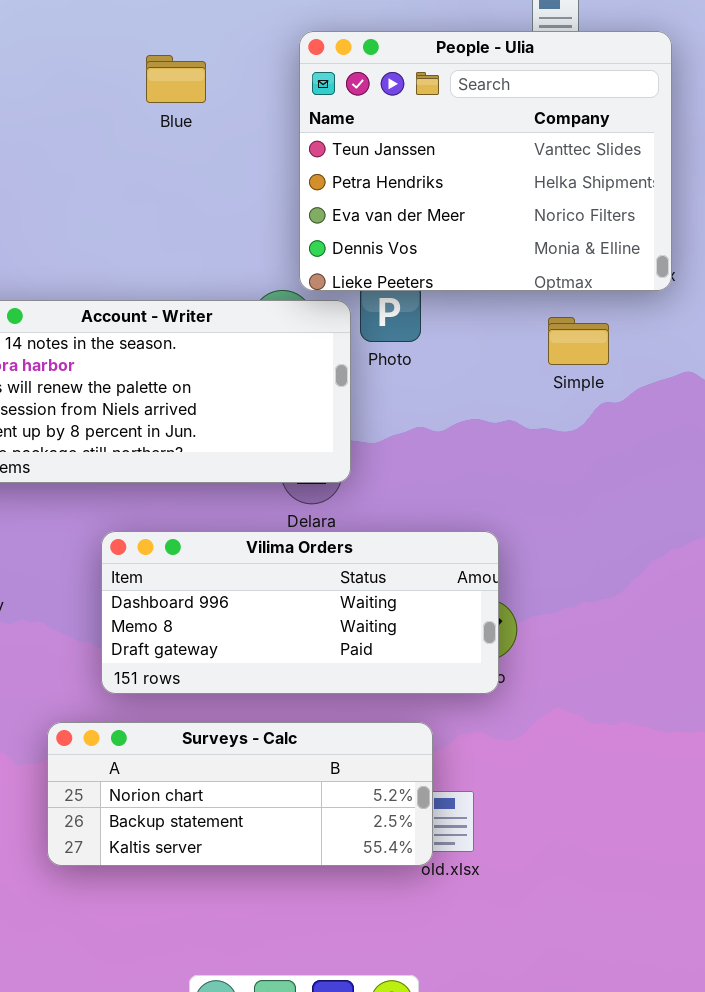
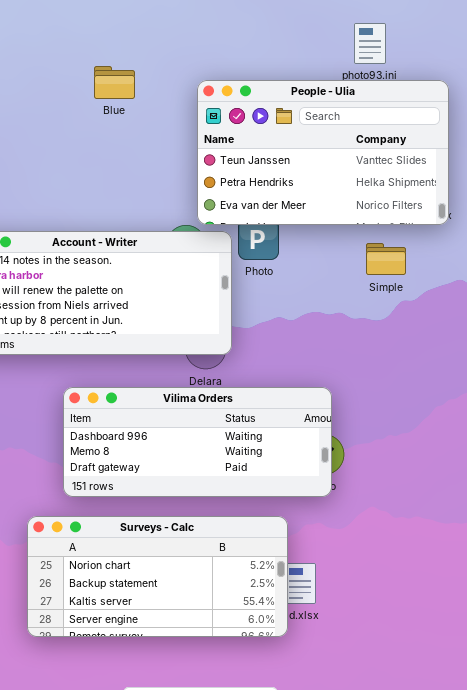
People - Ulia: [299,31,672,291] -> [197,80,449,225], resized
Surveys - Calc: [47,722,433,866] -> [27,516,288,637], resized

